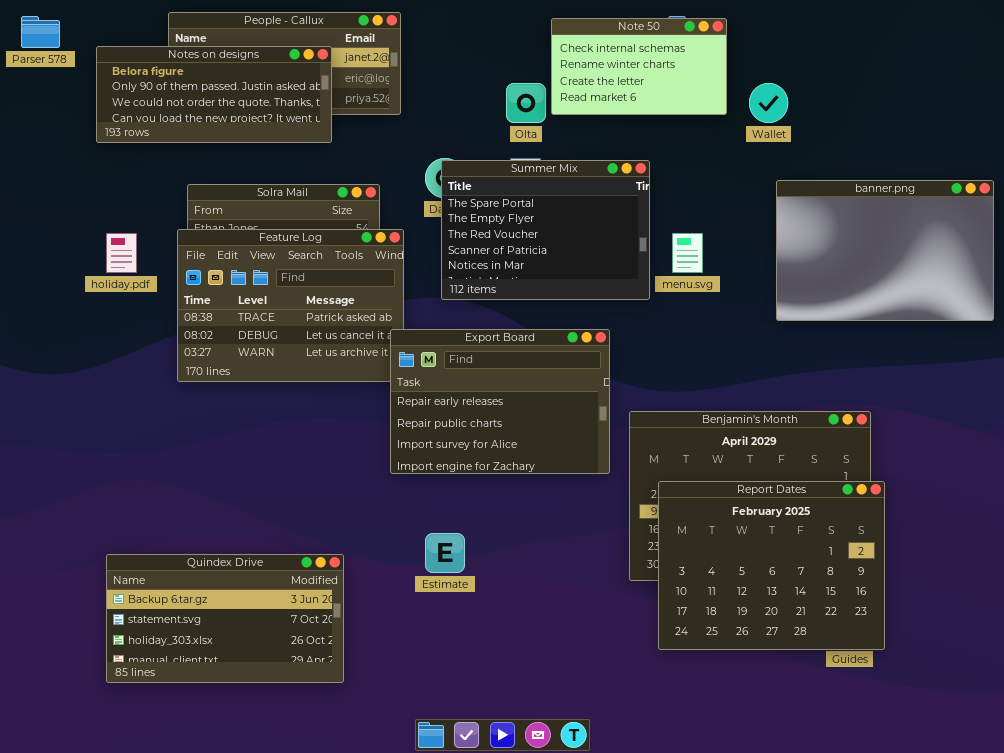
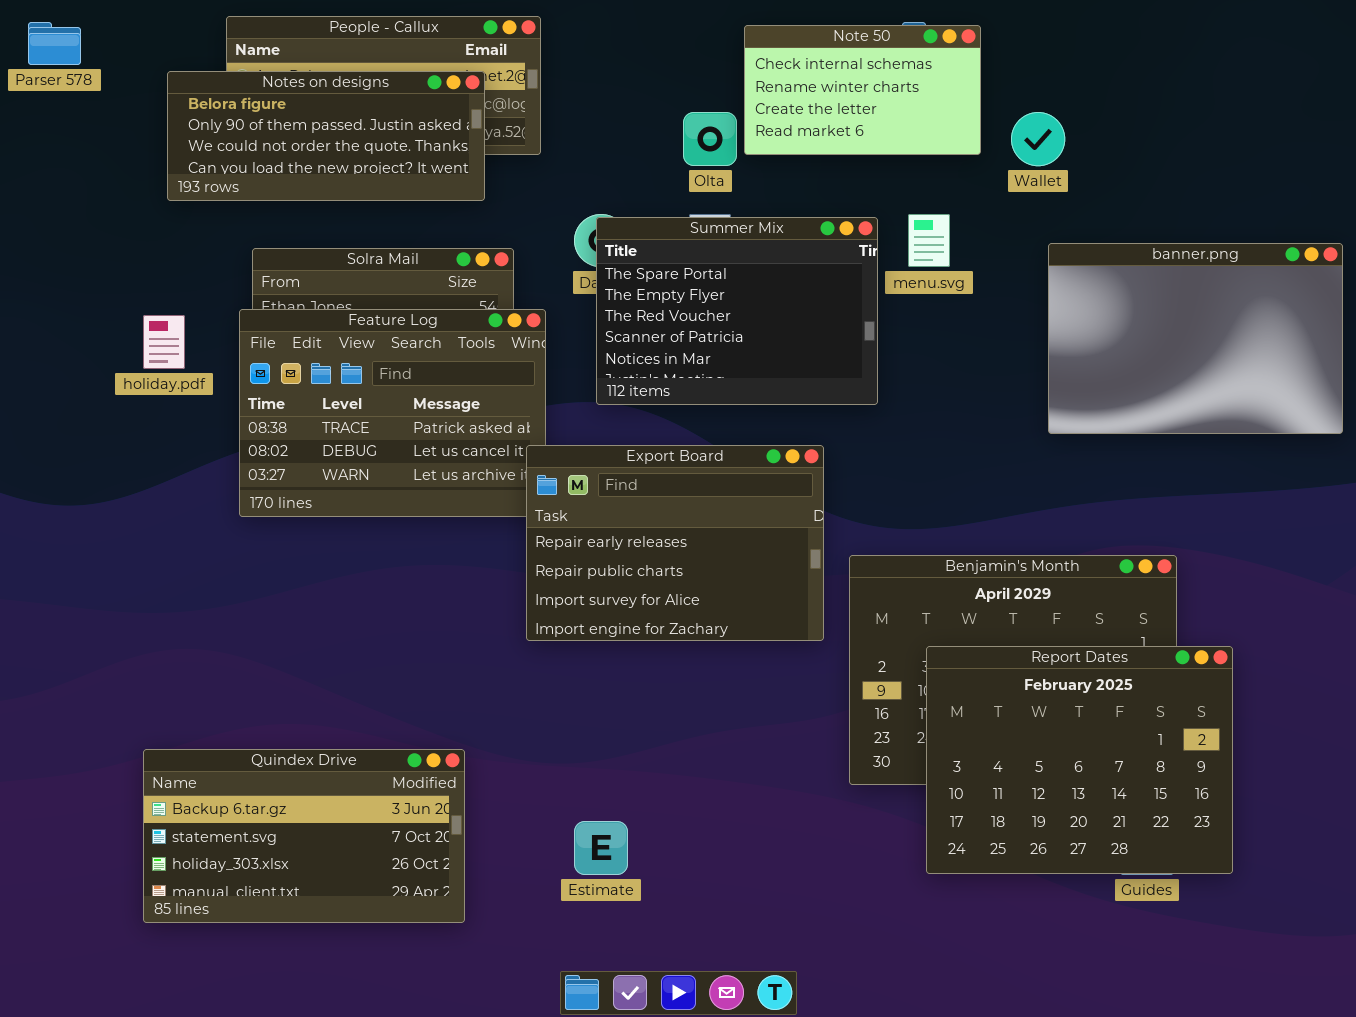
Notes on designs: [96,46,332,143] -> [167,71,485,201], moved
menu.svg: [672,233,703,273] -> [908,214,950,267], moved
Report Dates: [658,481,885,650] -> [926,646,1233,874], moved
Estimate: [425,533,465,573] -> [574,821,628,875], moved

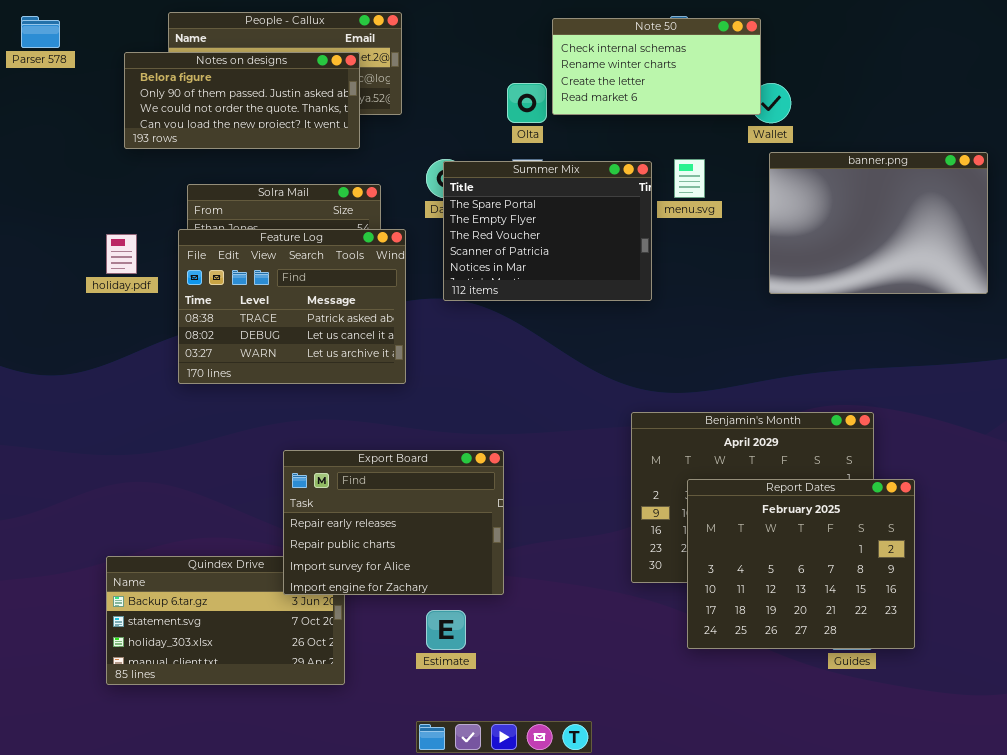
Note 50: [744,25,981,155] -> [552,18,761,115], resized
banner.png: [1048,243,1343,434] -> [769,152,988,294], moved
Export Board: [526,445,824,641] -> [283,450,504,595], moved

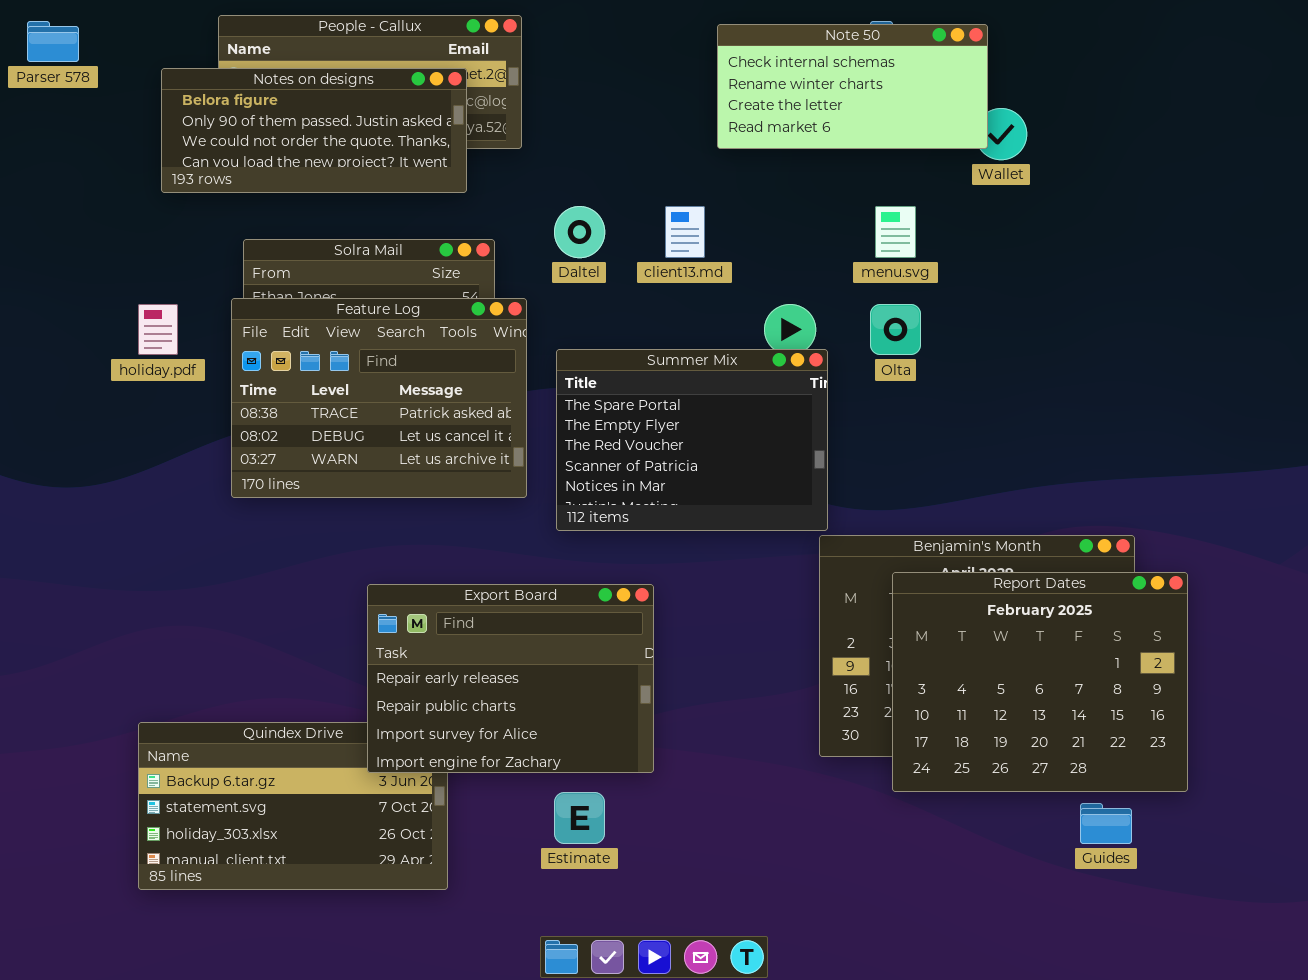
Olta: [507,83,547,123] -> [870,304,921,355], moved
banner.png: [769,152,988,294] -> none, closed
Summer Mix: [443,161,652,301] -> [556,349,828,531], moved
Report Dates: [687,479,915,649] -> [892,572,1188,792], moved

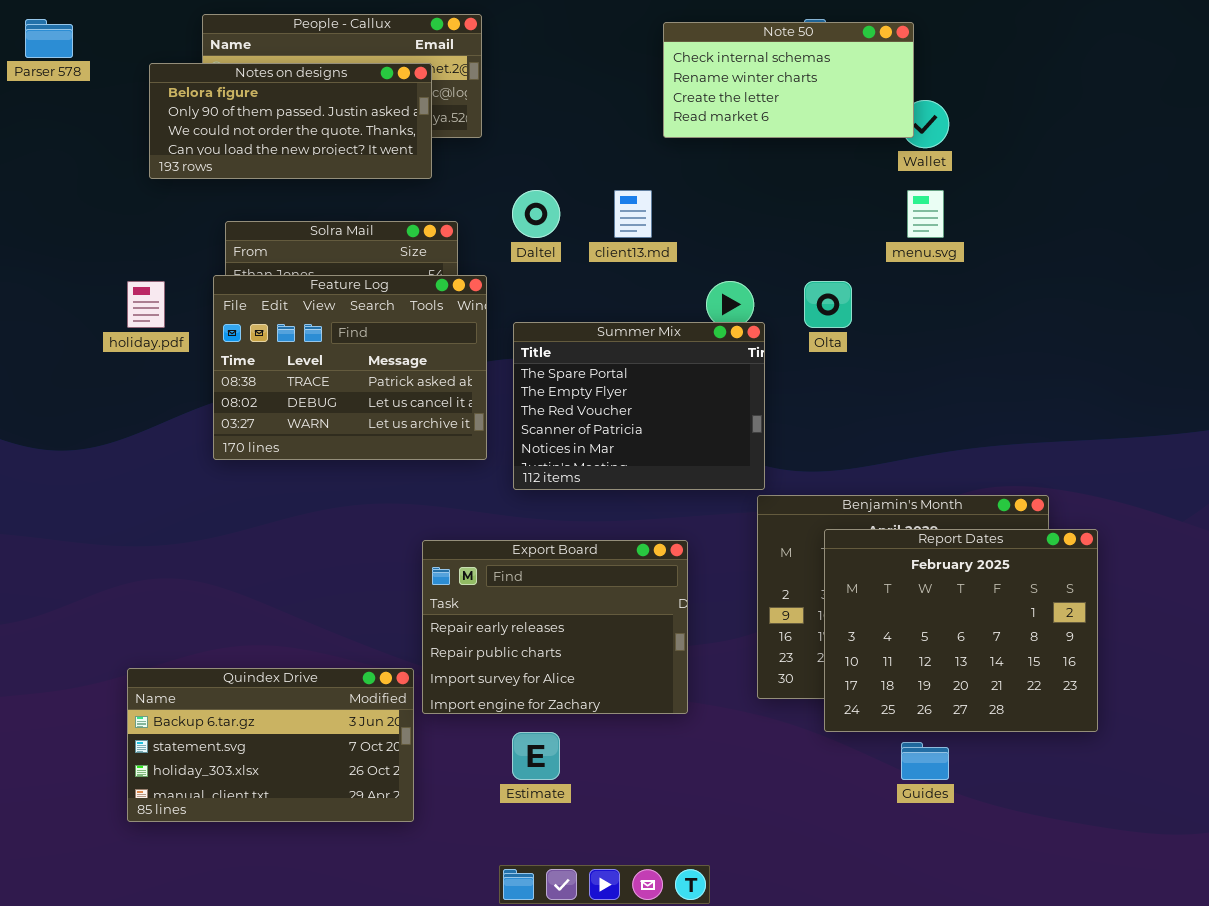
menu.svg: [875,206,916,258] -> [907,190,944,238], moved
Export Board: [367,584,654,773] -> [422,540,688,714], moved
Guides: [1080,803,1132,844] -> [901,742,949,780], moved

